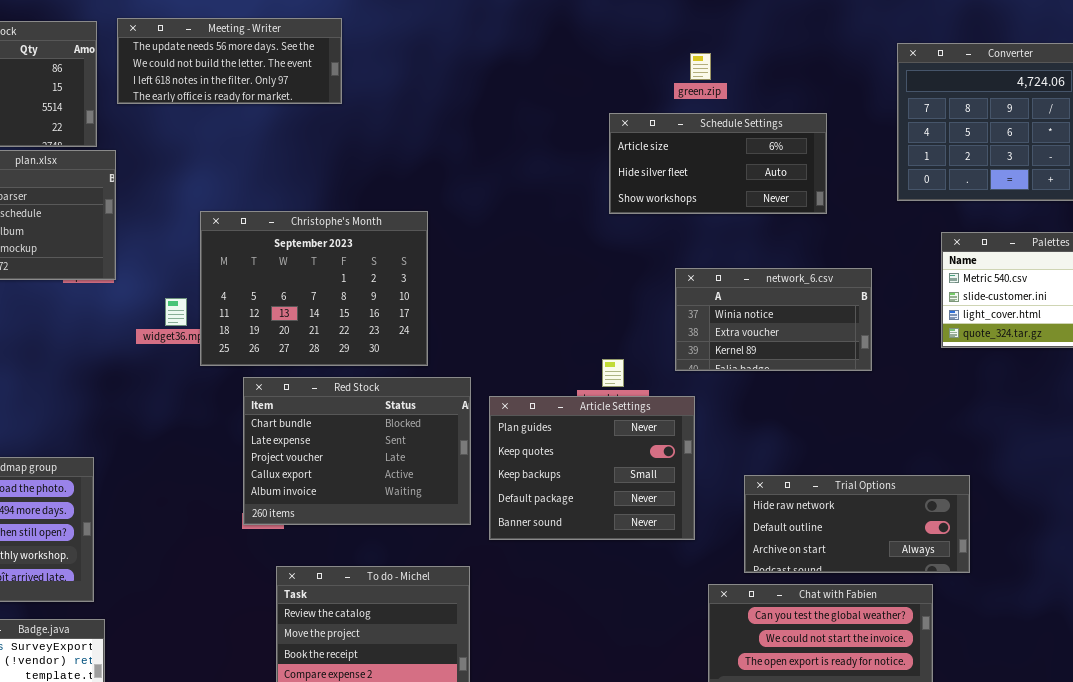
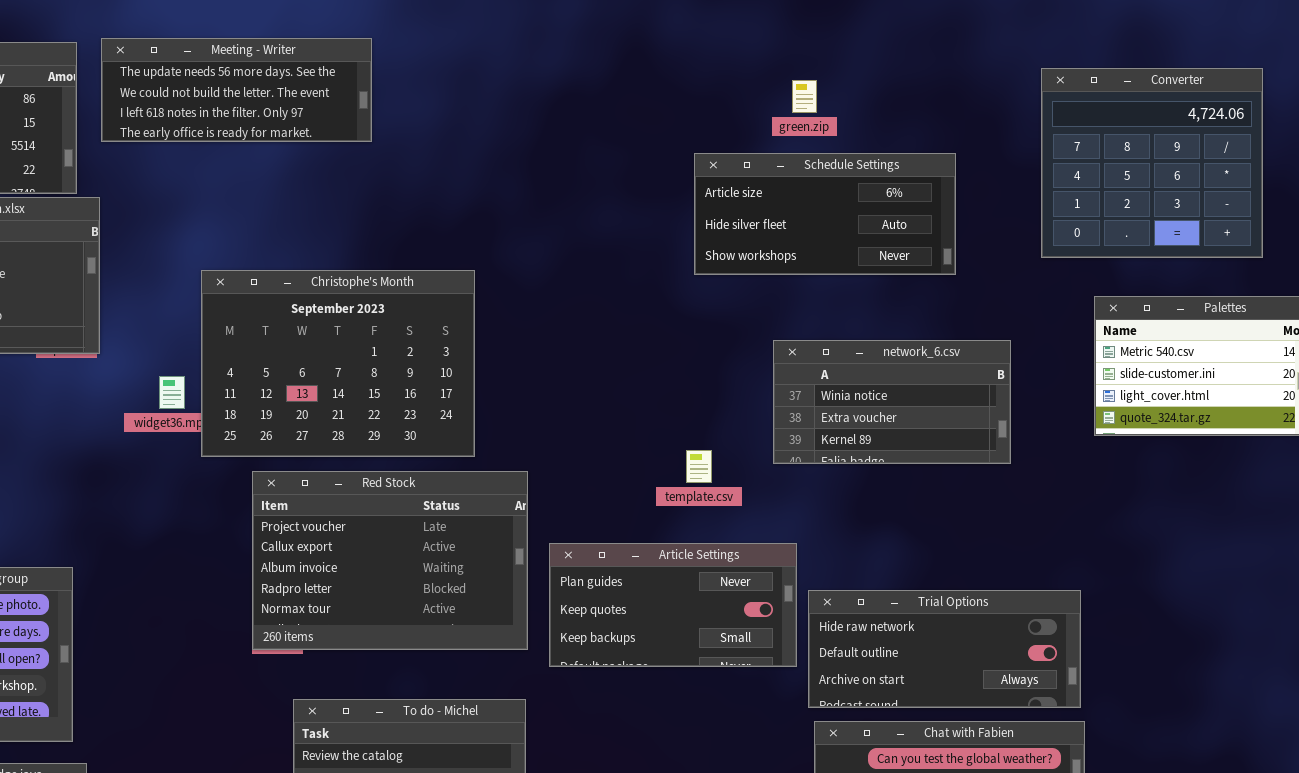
Red Stock: [243,377,471,525] -> [252,471,528,650], scrolled down 2 rows
Article Settings: [489,396,695,540] -> [549,543,797,667], resized
Trial Options: [744,475,970,573] -> [808,590,1081,708], moved

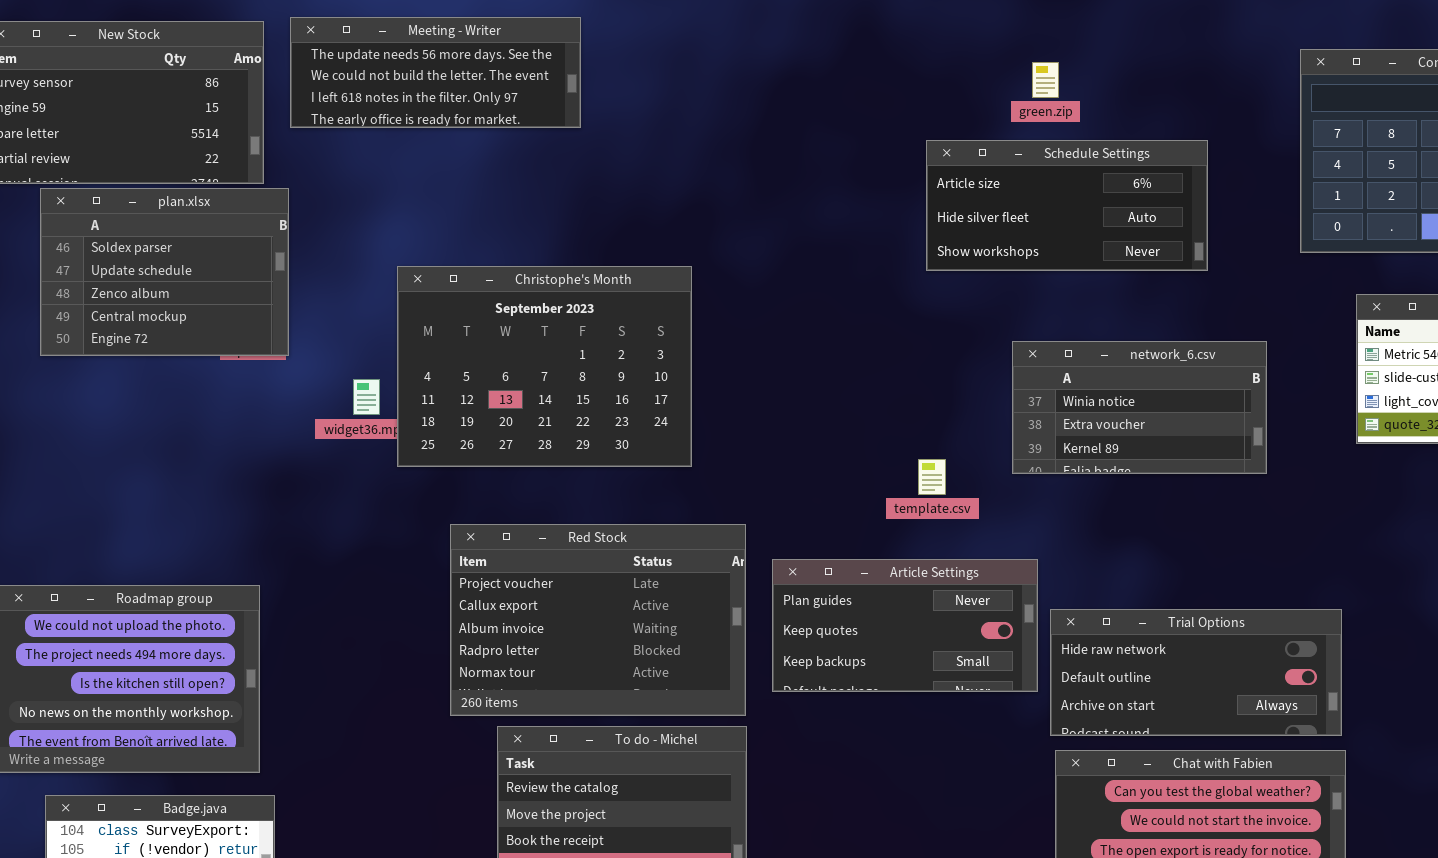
Red Stock: [252,471,528,650] -> [450,524,746,716], moved

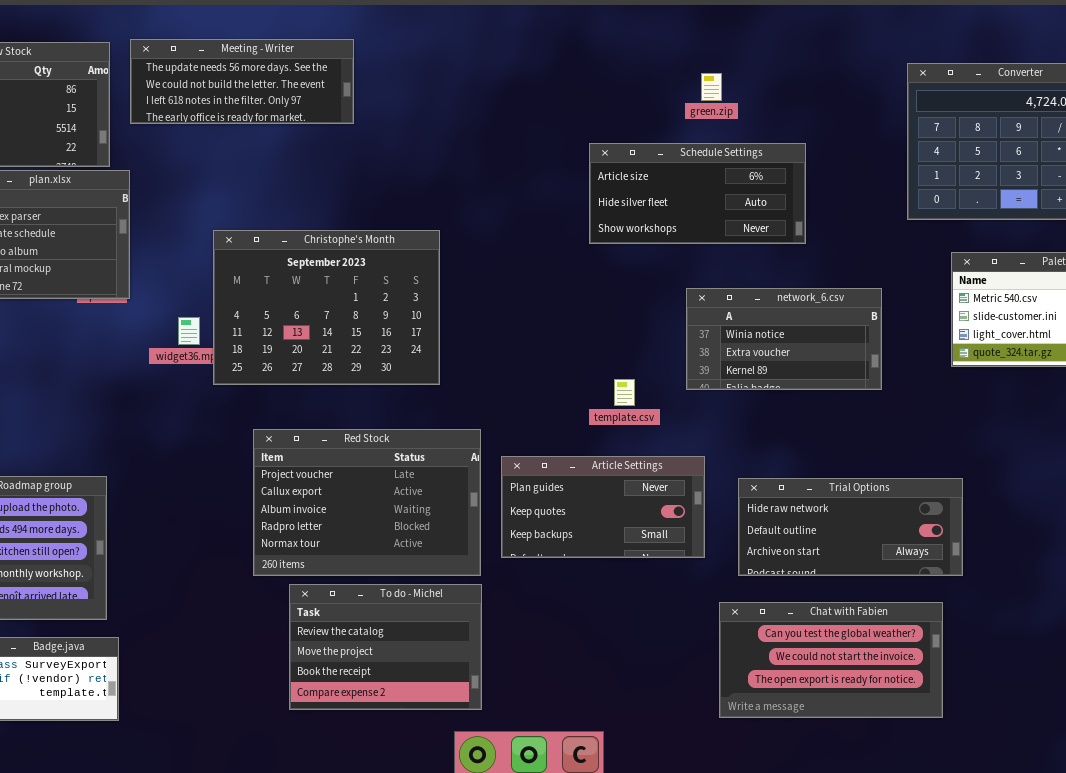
Schedule Settings: [926,140,1208,271] -> [589,143,806,244], moved
Trial Options: [1050,609,1342,736] -> [738,478,963,576], moved

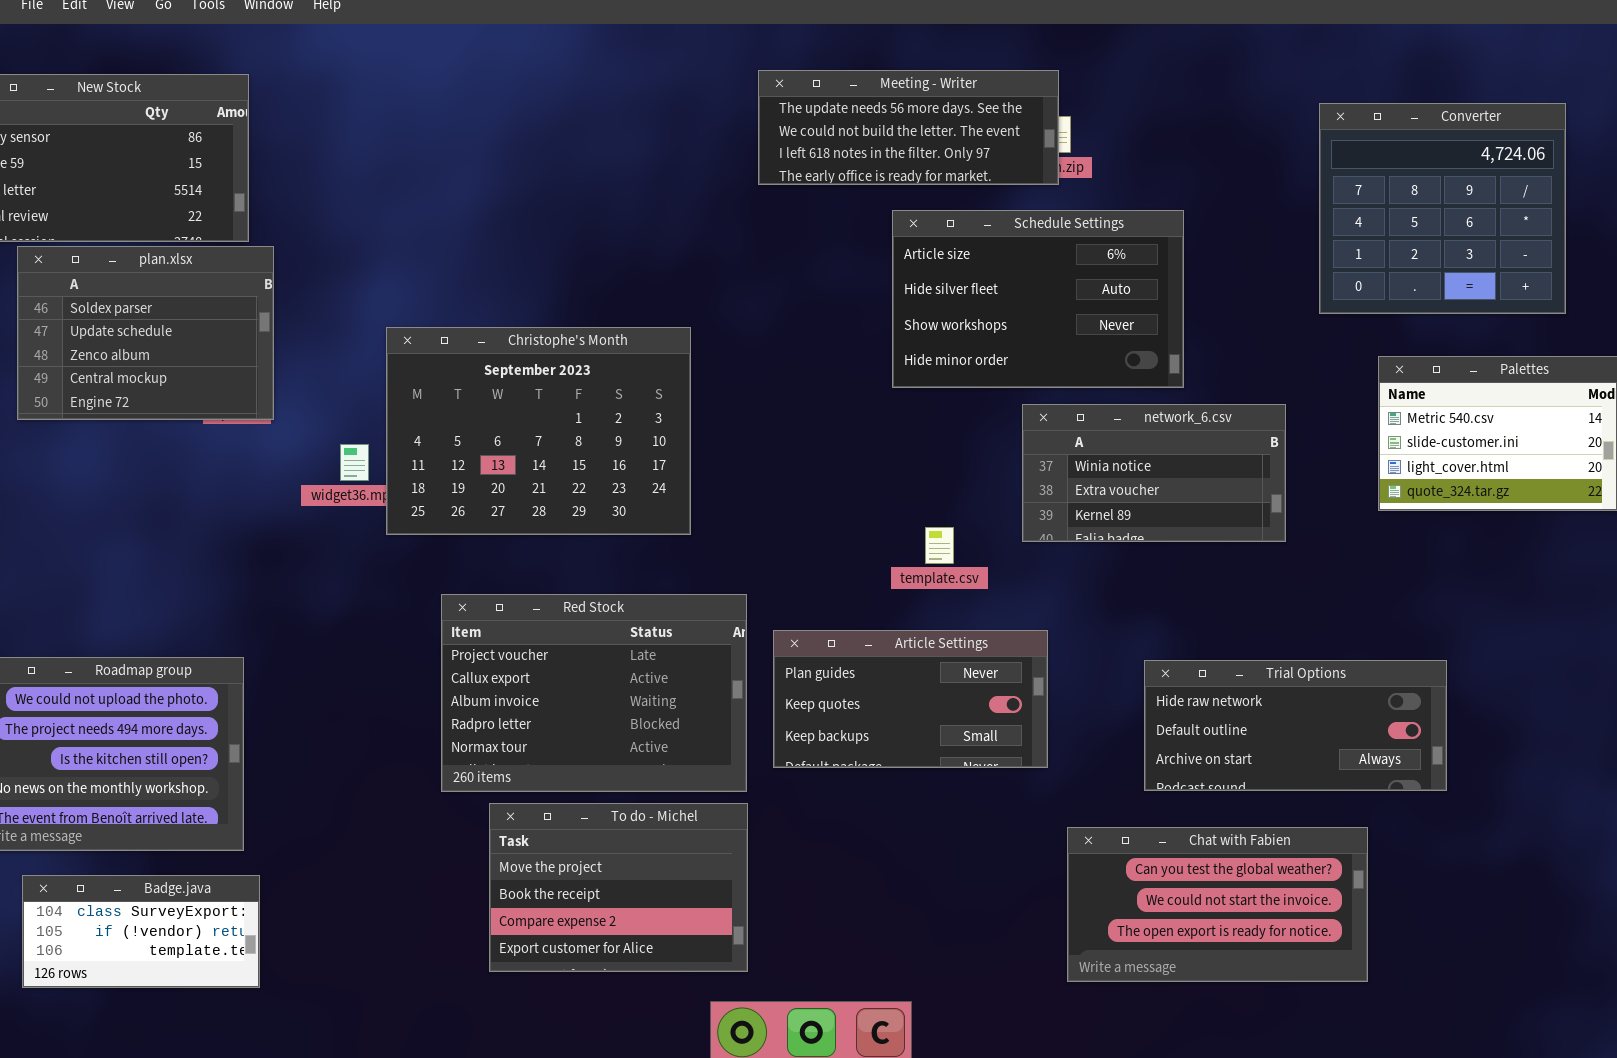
Meeting - Writer: [130,39,354,124] -> [758,70,1059,185], moved
Schedule Settings: [589,143,806,244] -> [892,210,1184,388], resized
Trial Options: [738,478,963,576] -> [1144,660,1447,791], moved
To do - Michel: [289,584,482,710] -> [489,803,748,972], scrolled down 1 row

